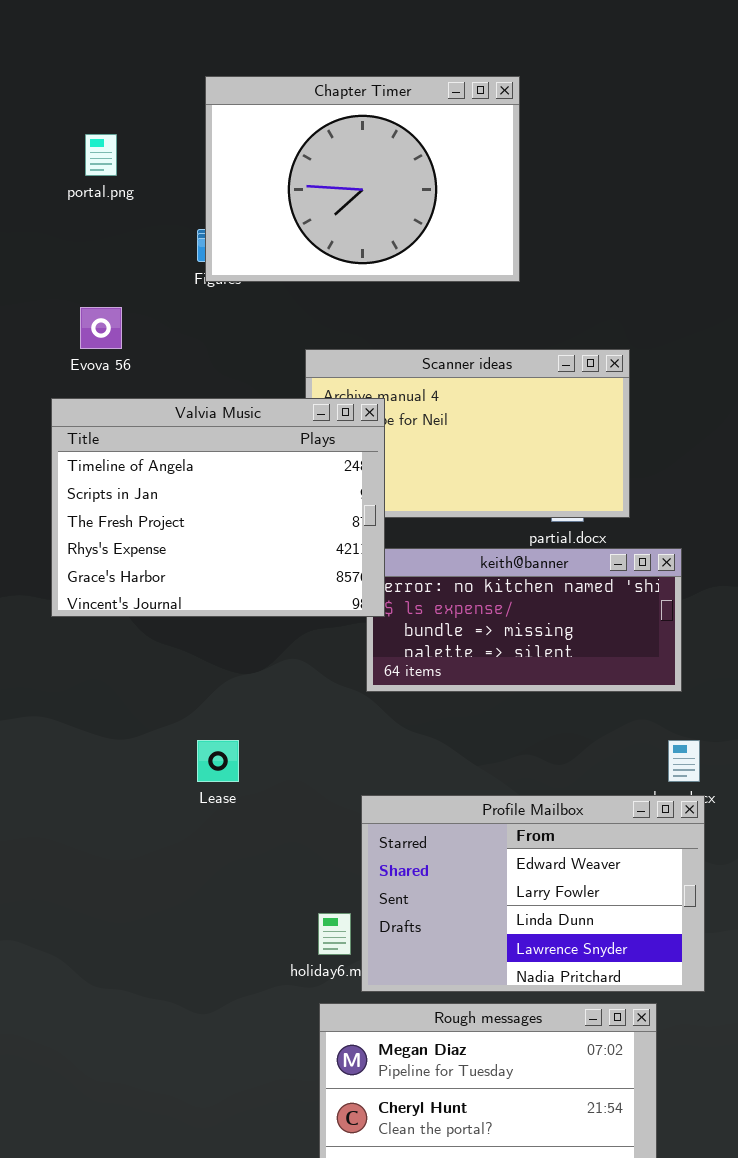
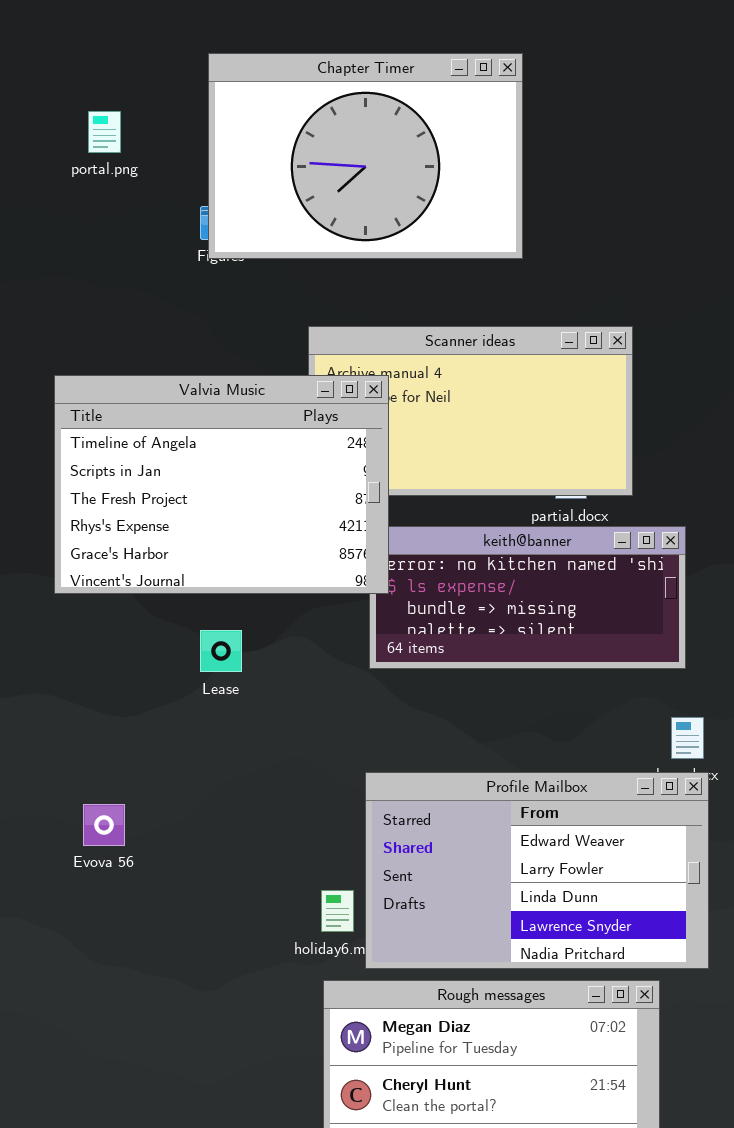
Evova 56: [80,307,122,349] -> [83,804,125,846], moved
Lease: [197,740,239,782] -> [200,630,242,672], moved

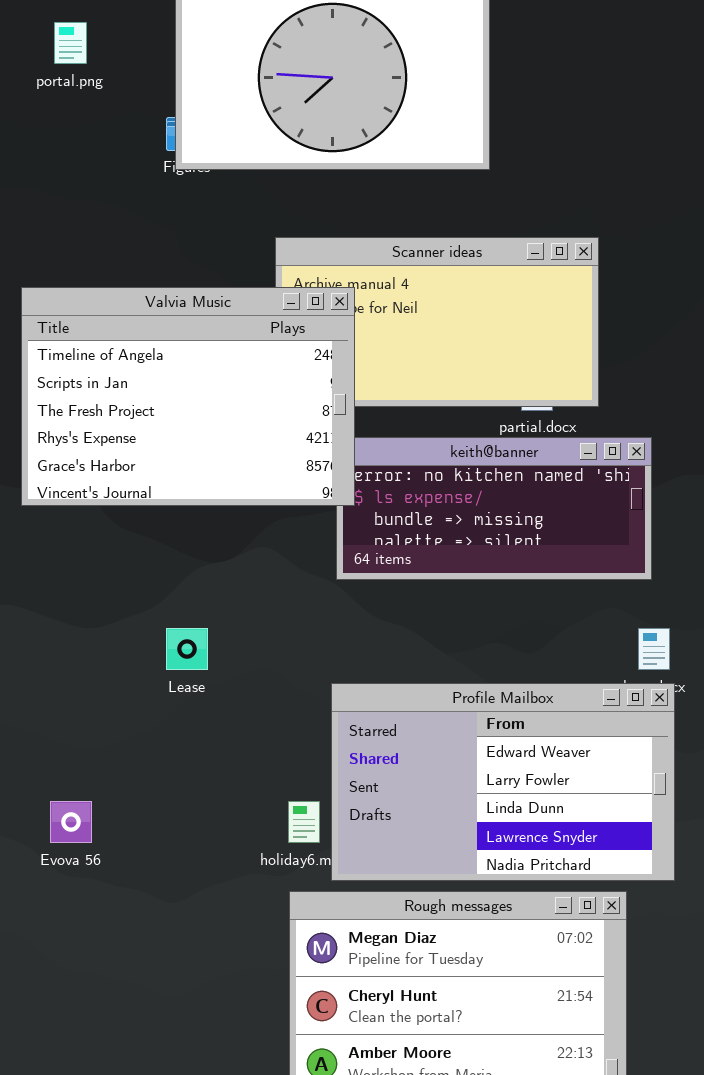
Lease: [200,630,242,672] -> [166,628,208,670], moved
Evova 56: [83,804,125,846] -> [50,801,92,843], moved

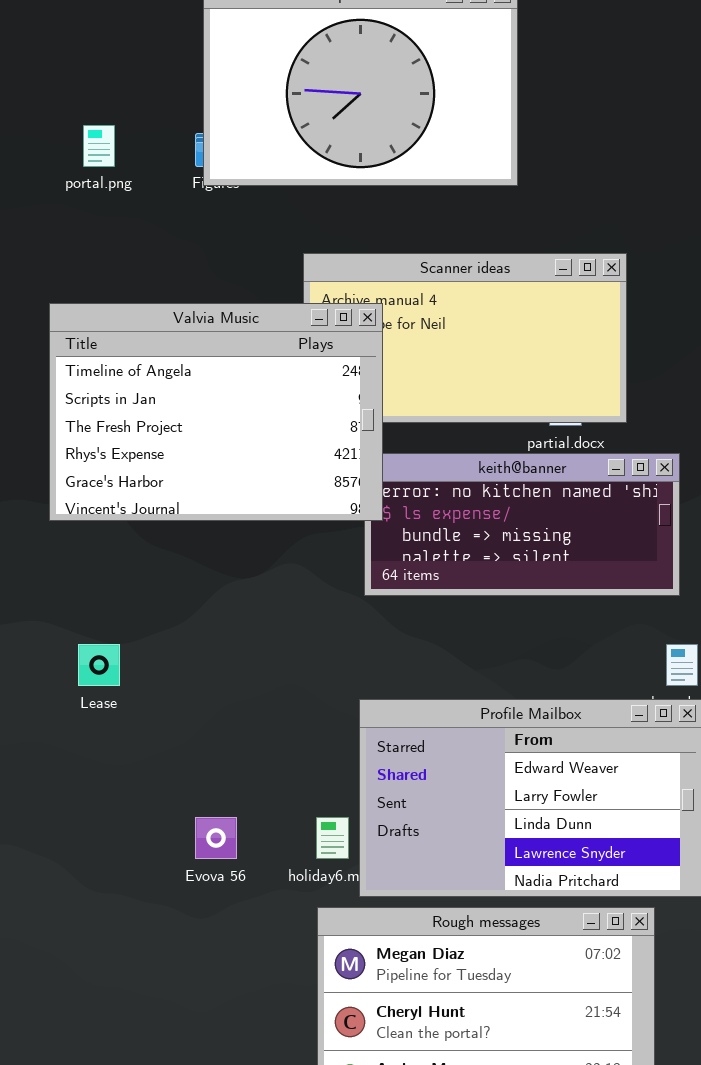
portal.png: [54,22,87,64] -> [83,125,115,167], moved
Lease: [166,628,208,670] -> [78,644,120,686], moved
Evova 56: [50,801,92,843] -> [195,817,237,859], moved

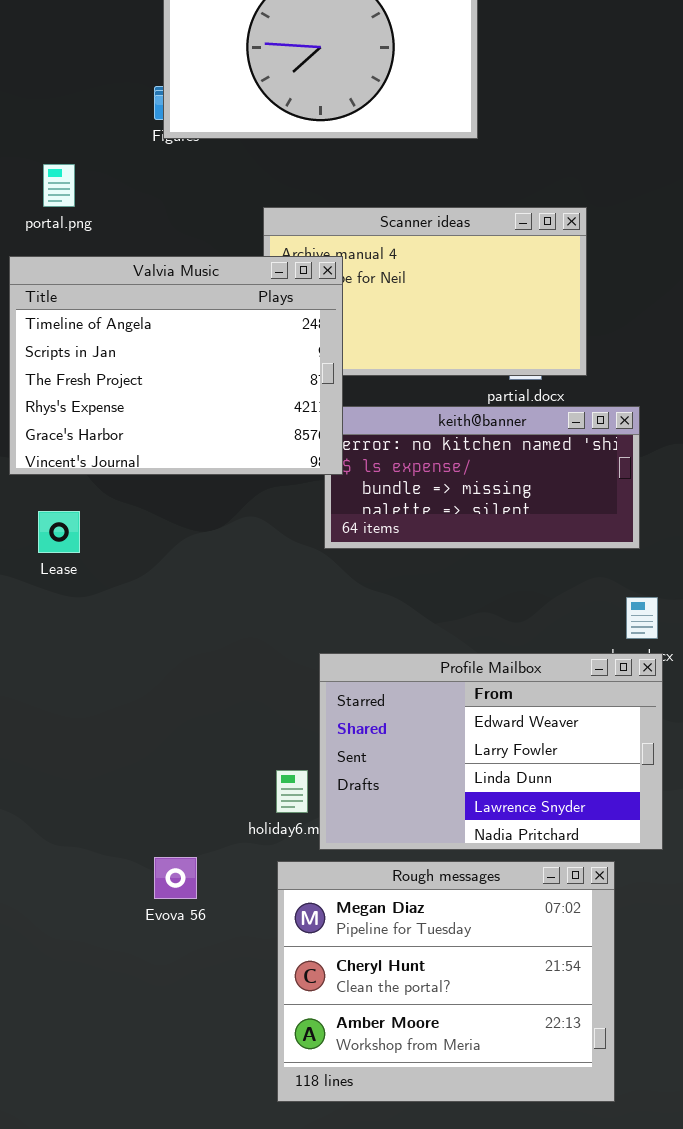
portal.png: [83,125,115,167] -> [43,164,75,207], moved
Lease: [78,644,120,686] -> [38,511,80,553], moved
Evova 56: [195,817,237,859] -> [154,857,197,899], moved

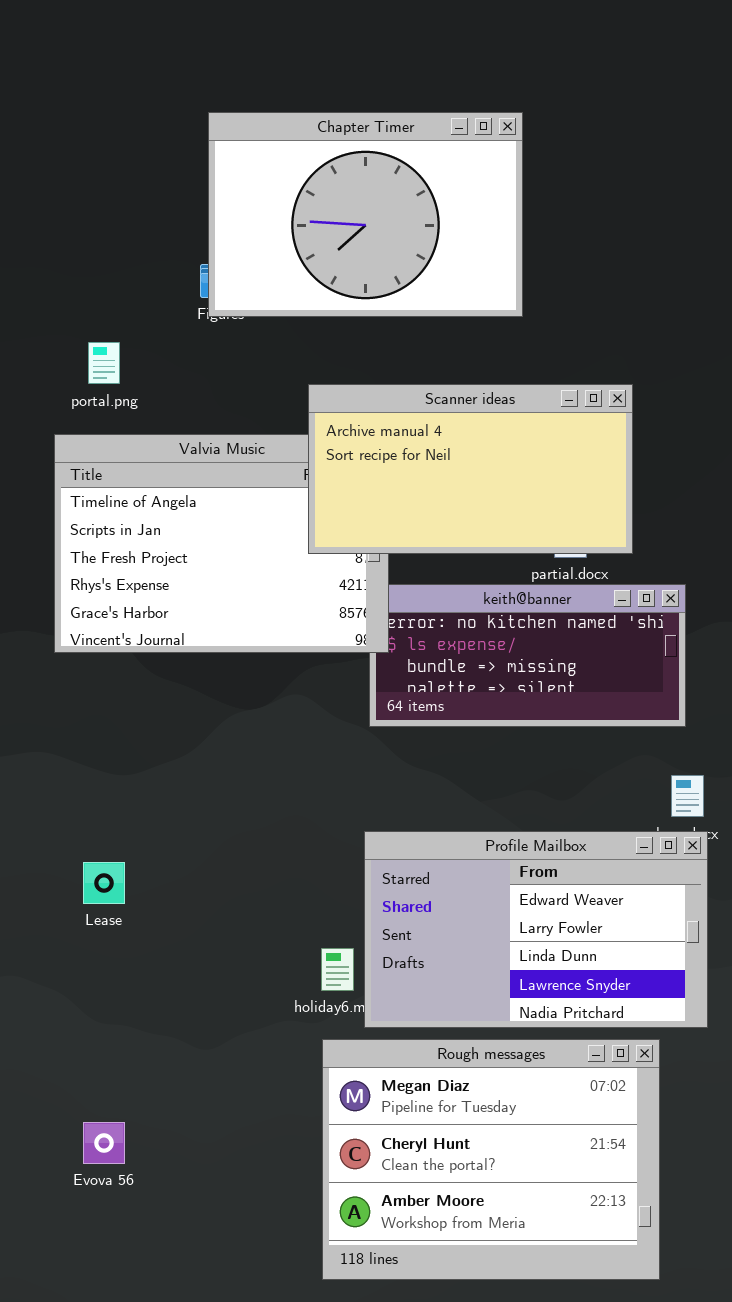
Scanner ideas: [263,207,587,376] -> [308,384,633,554], raised
Lease: [38,511,80,553] -> [83,862,125,904], moved
Evova 56: [154,857,197,899] -> [83,1122,125,1164], moved

